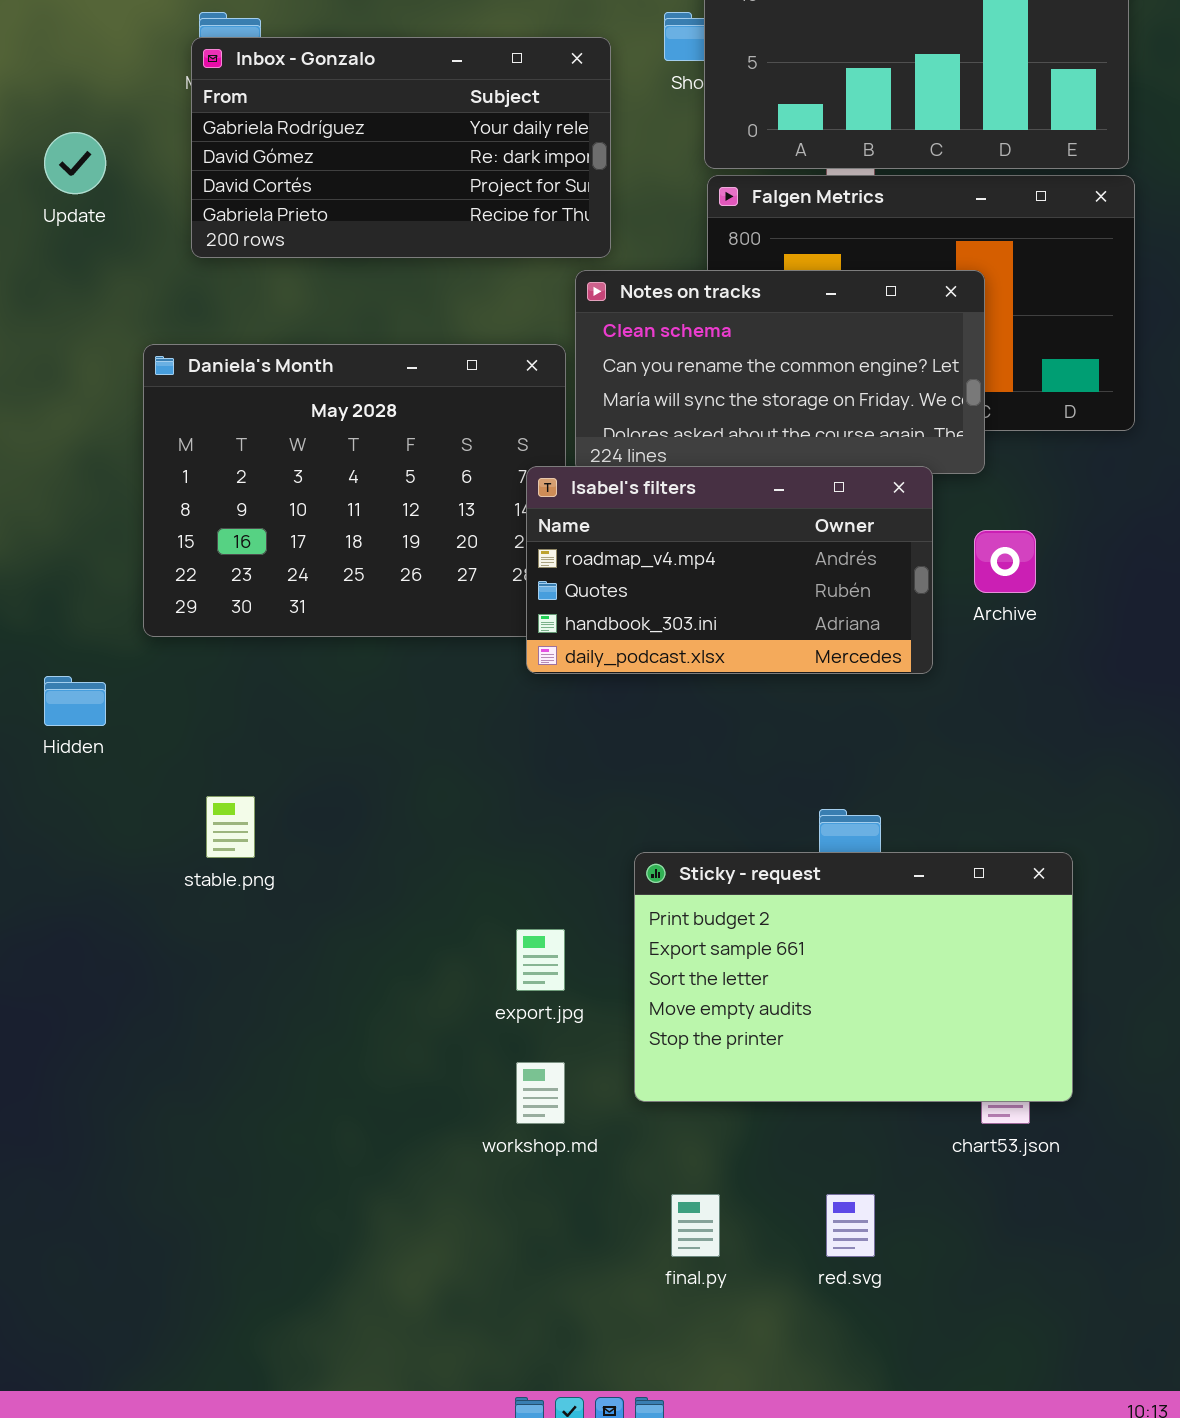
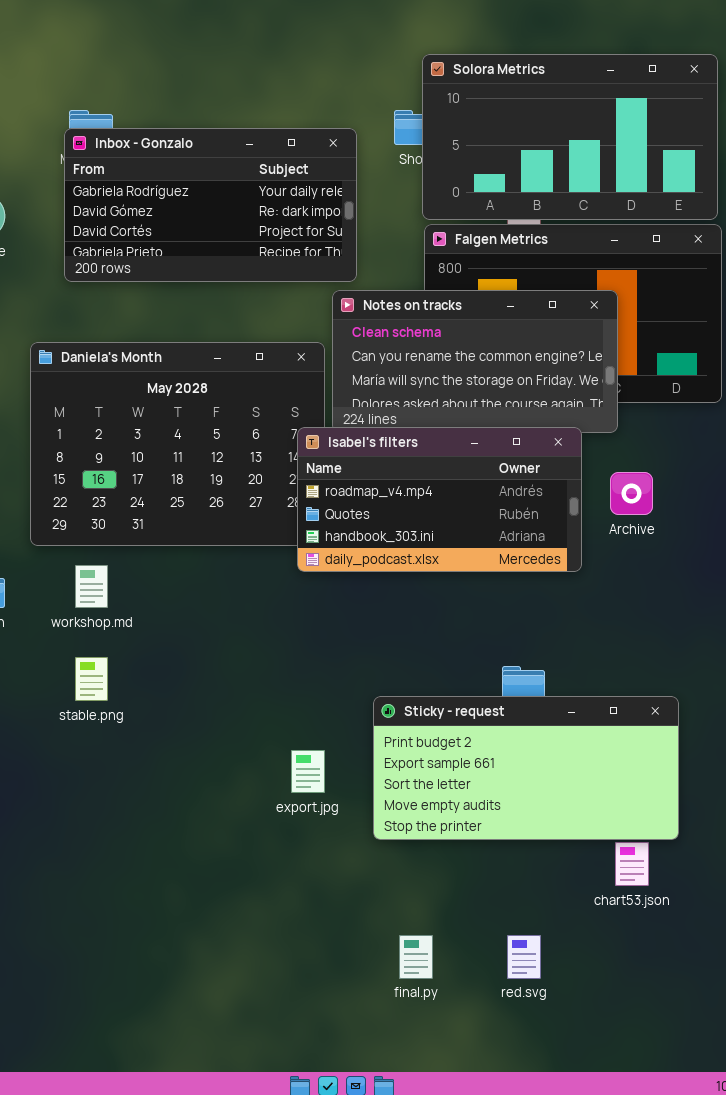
Sticky - request: [634,852,1073,1102] -> [373,696,679,840], resized
workshop.md: [516,1062,565,1124] -> [75,565,108,608], moved

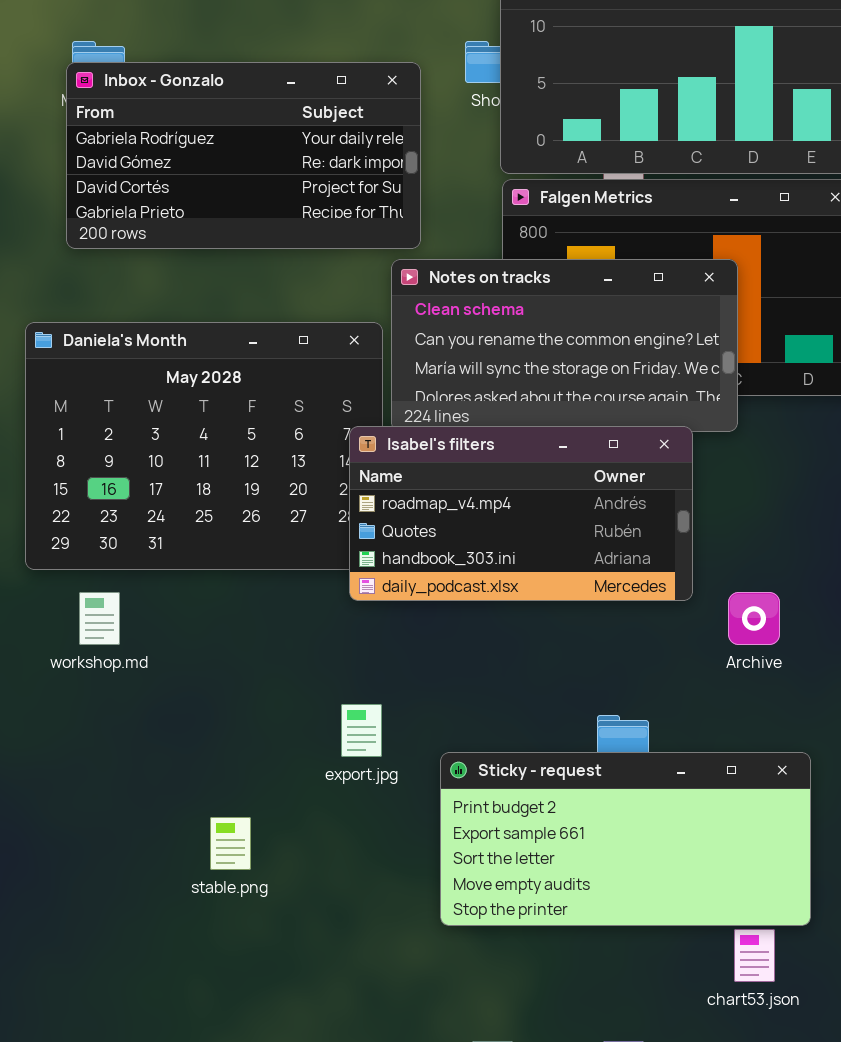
Archive: [610,472,653,515] -> [728,592,780,645], moved
stable.png: [75,657,108,701] -> [210,817,251,870], moved
export.jpg: [291,750,325,793] -> [341,704,382,757], moved

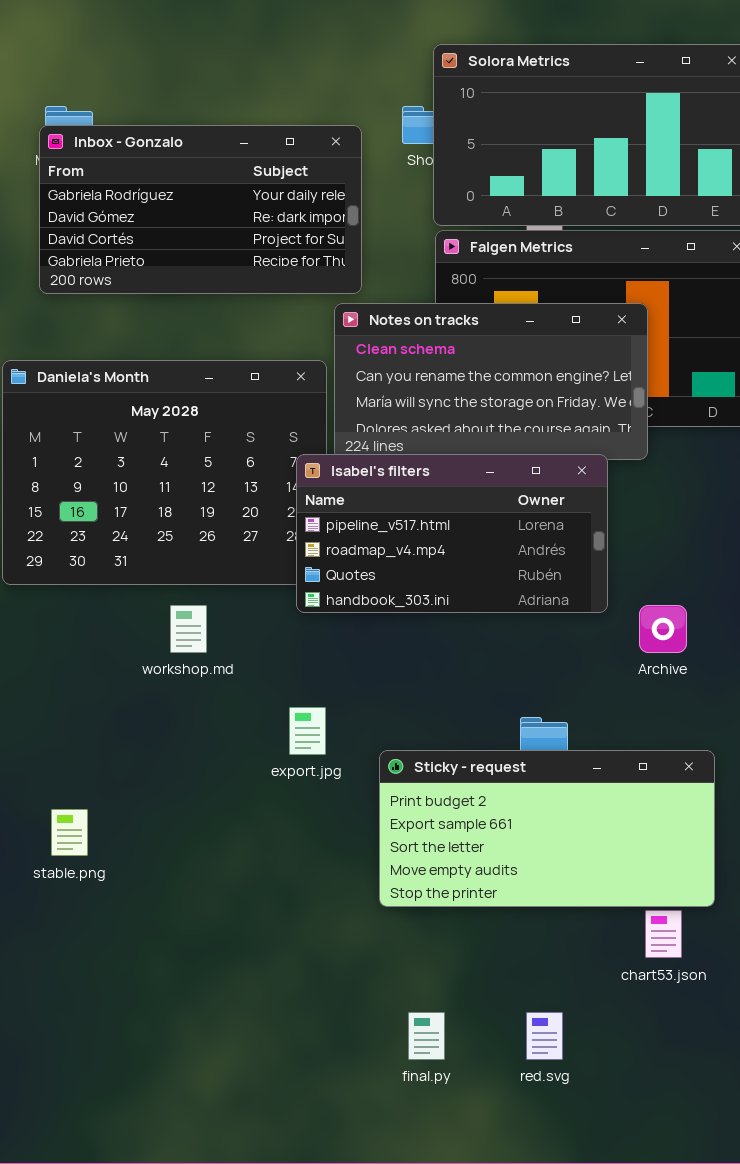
Isabel's filters: [349,426,693,601] -> [296,454,608,613], scrolled up 1 row
workshop.md: [79,592,120,645] -> [170,605,207,653], moved
stable.png: [210,817,251,870] -> [51,809,88,856], moved

